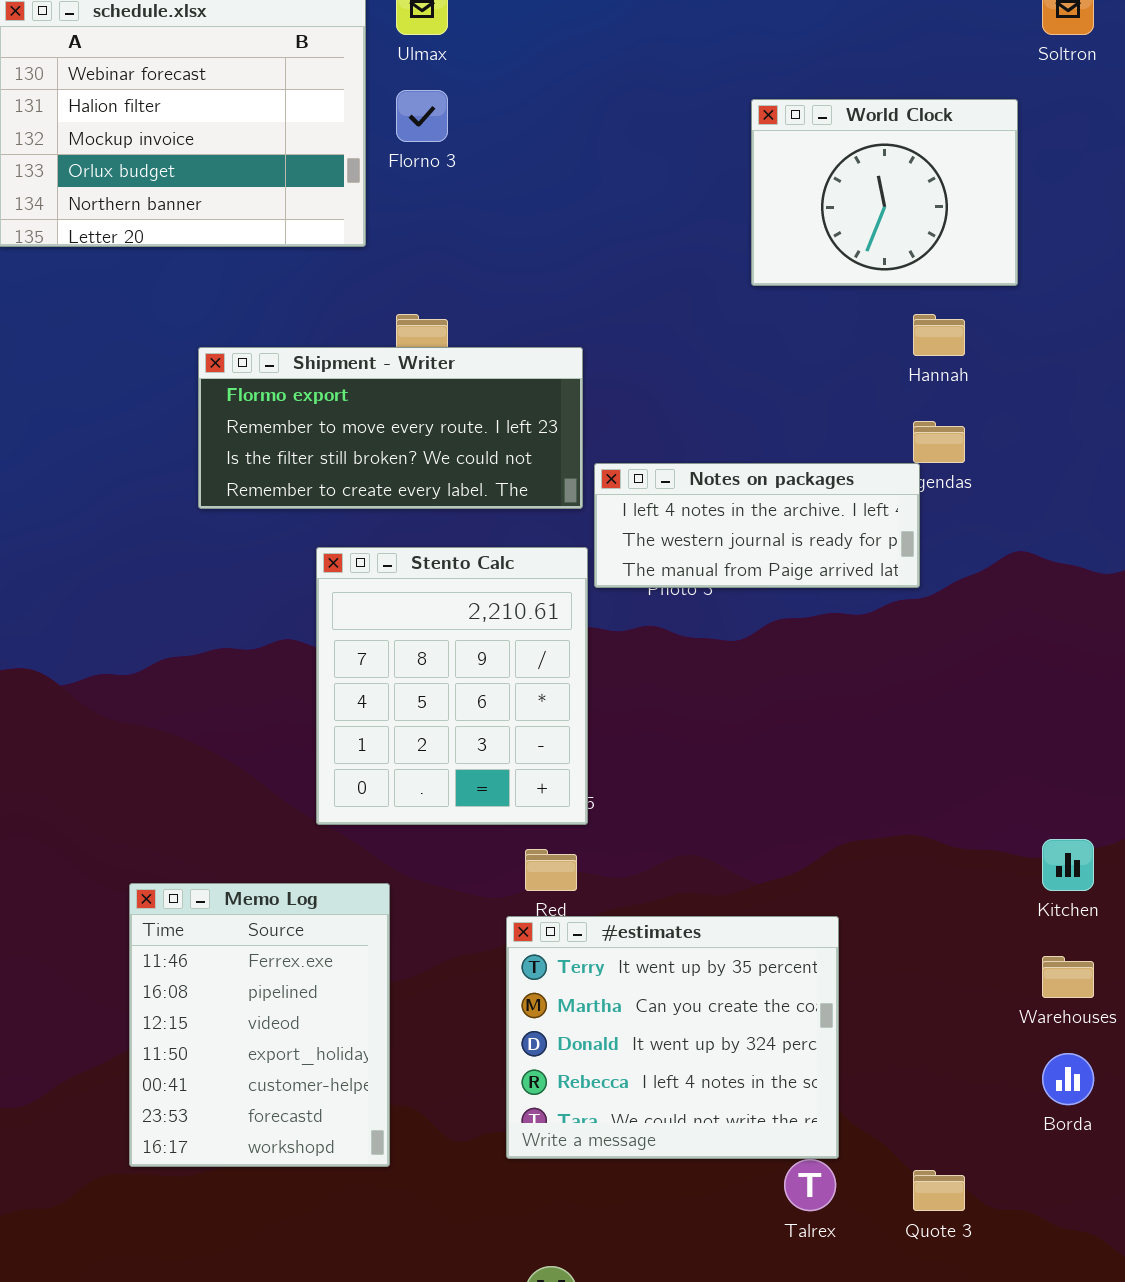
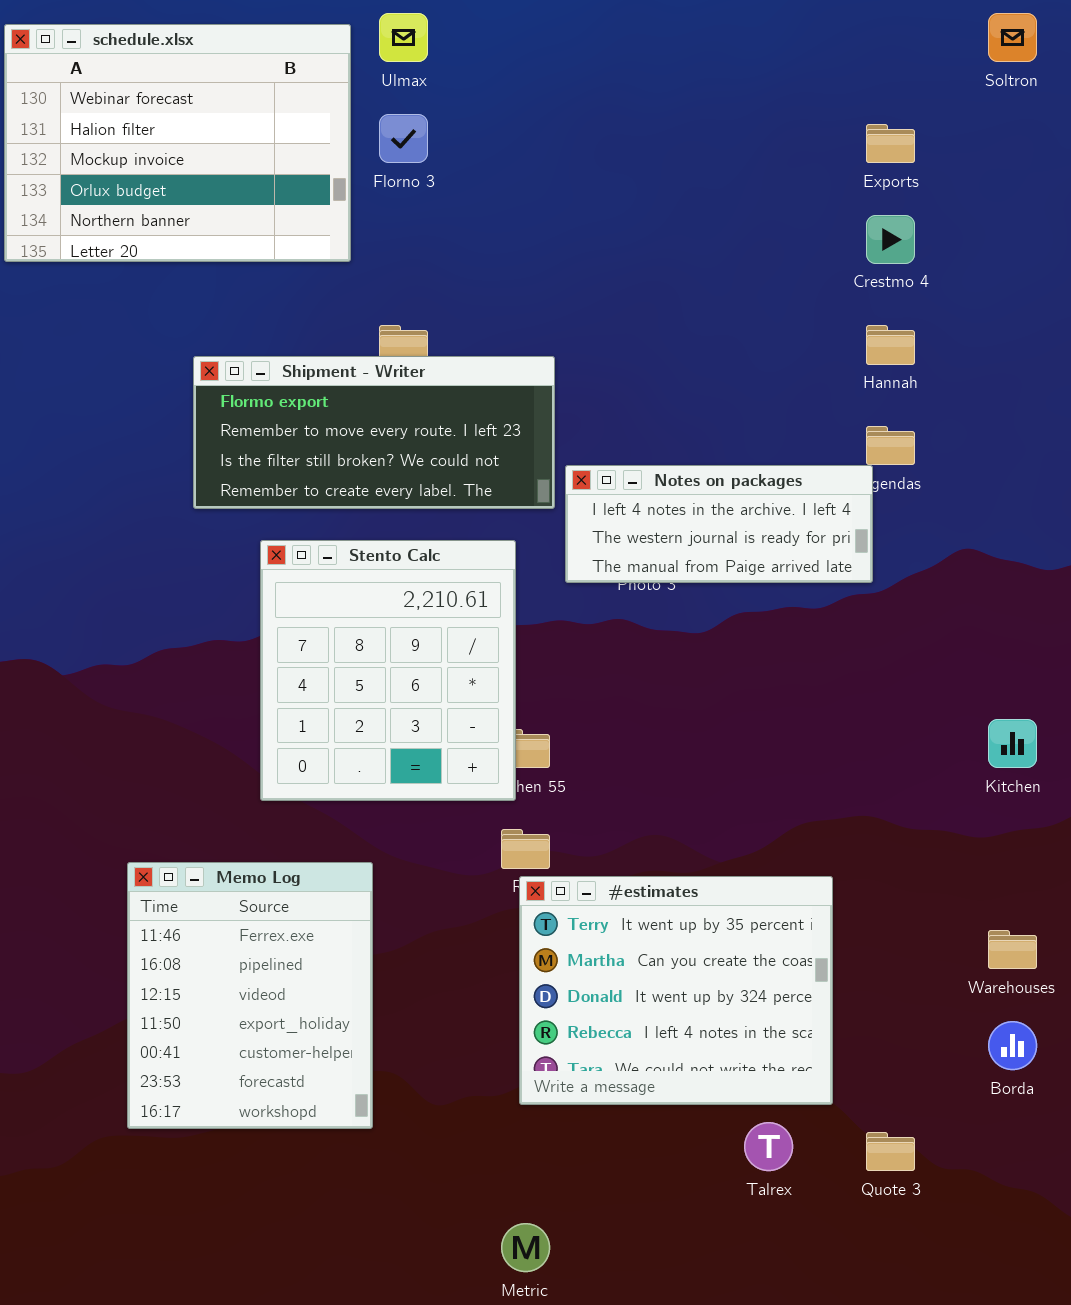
World Clock: [751,99,1018,286] -> none, closed
Stento Calc: [316,547,588,825] -> [260,540,516,801], moved
Kitchen: [1042,839,1094,891] -> [988,719,1037,768], moved
#estimates: [506,916,839,1159] -> [519,876,833,1105], moved

